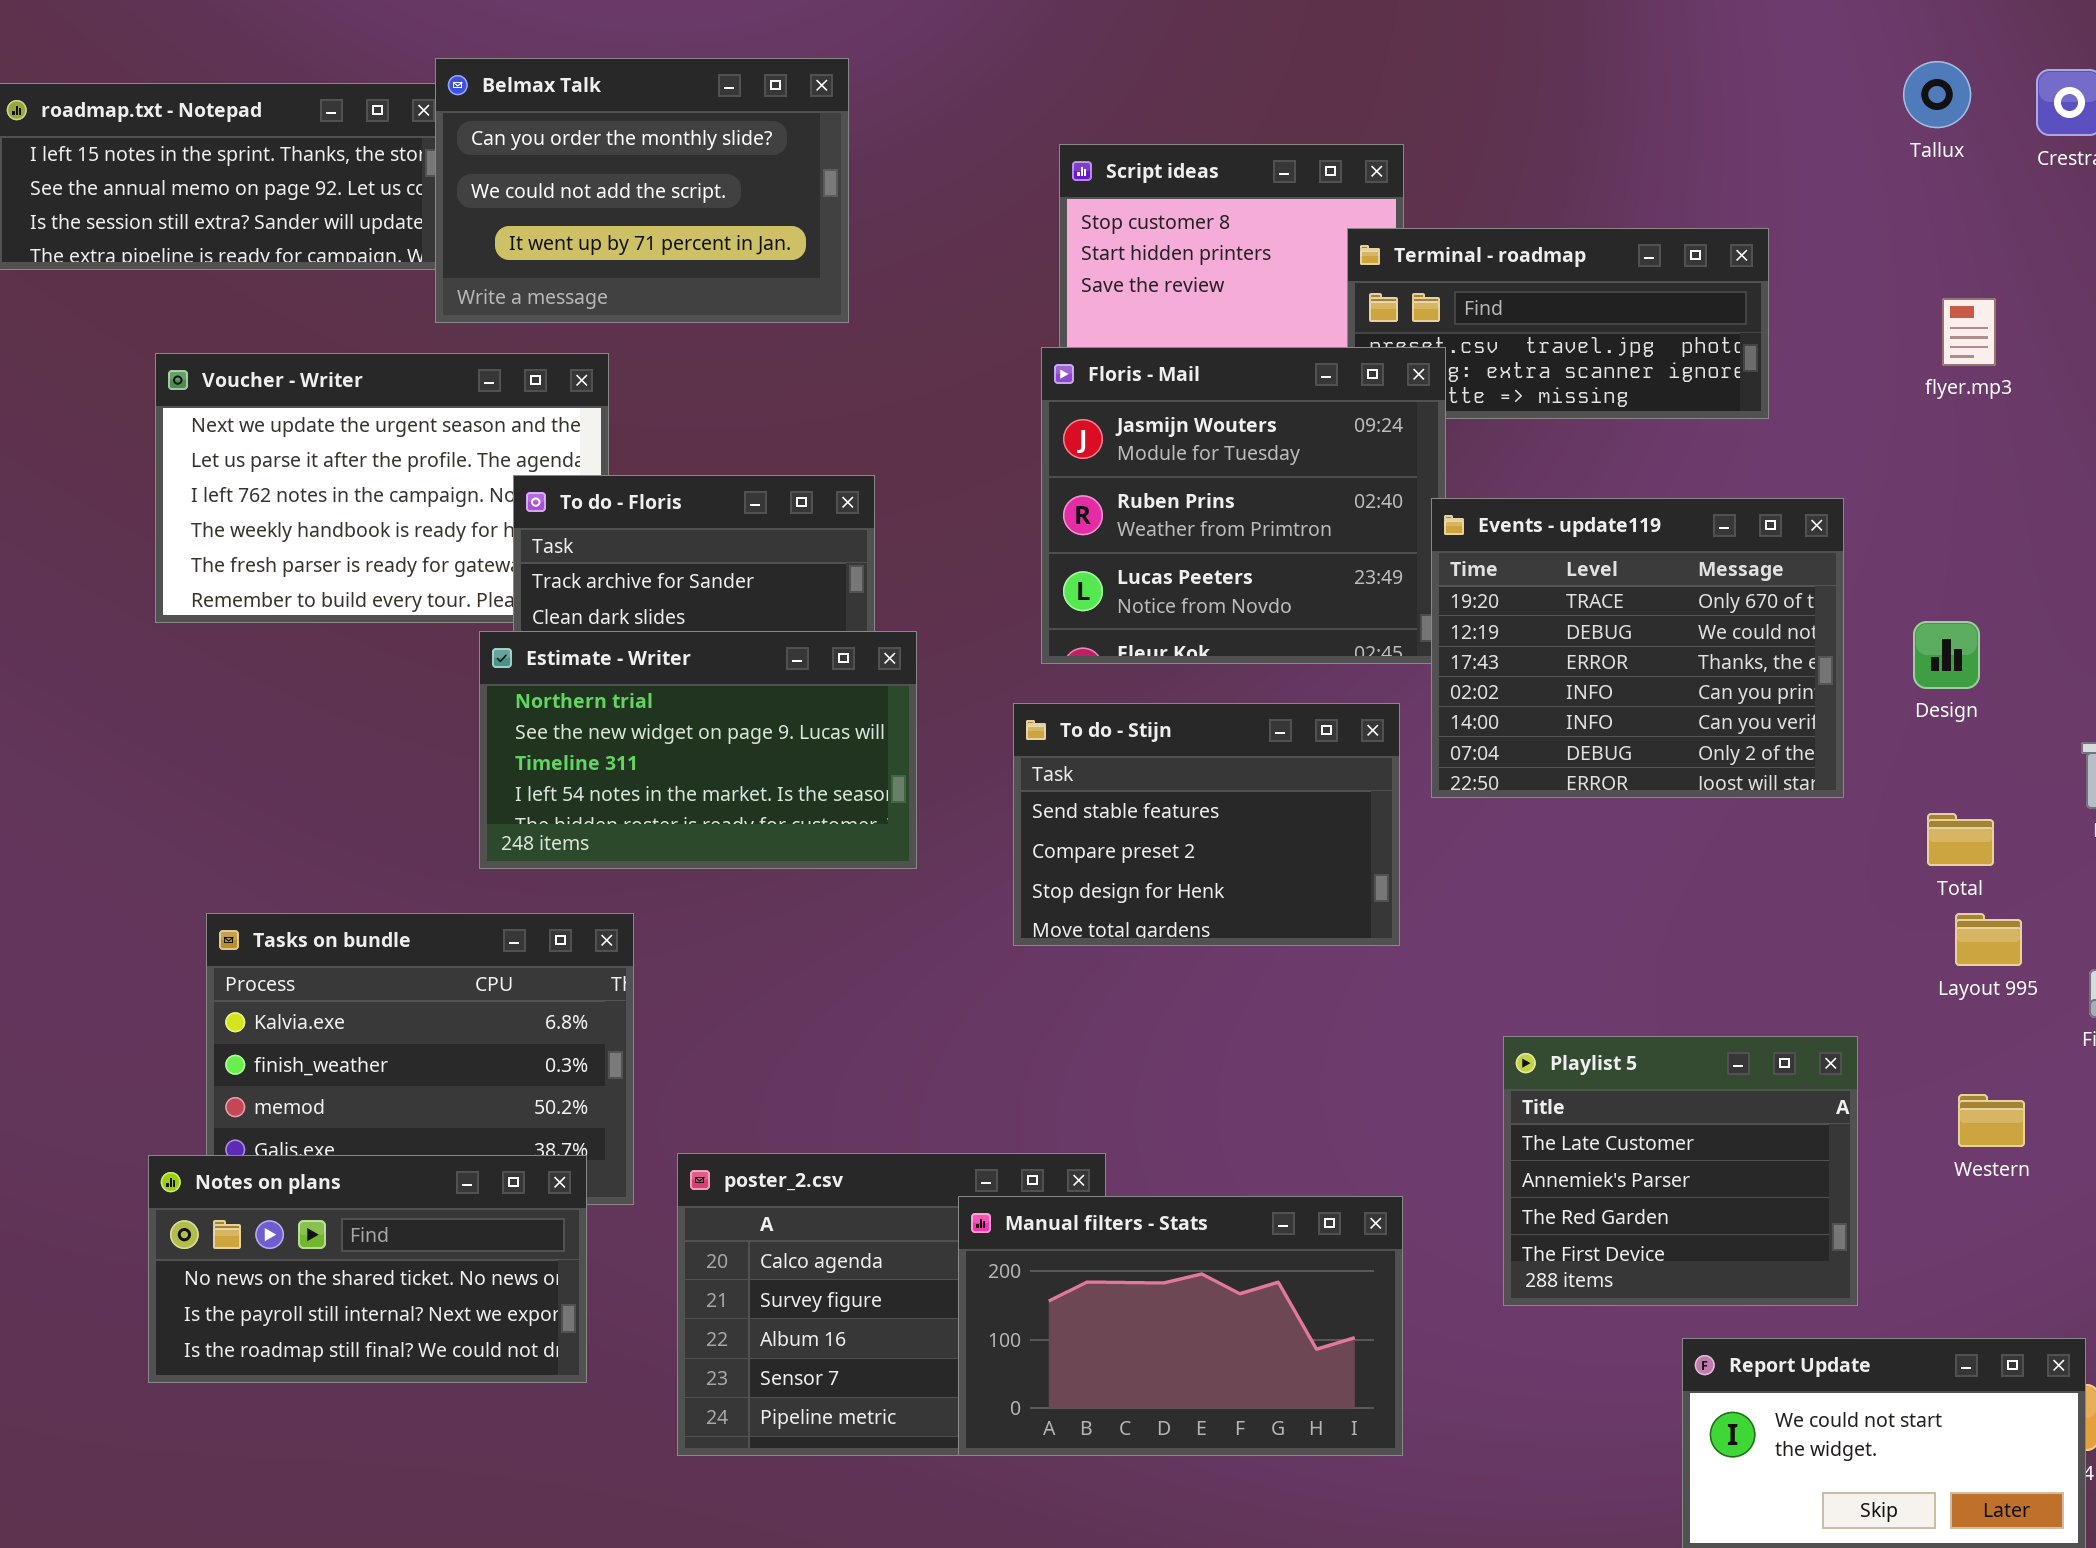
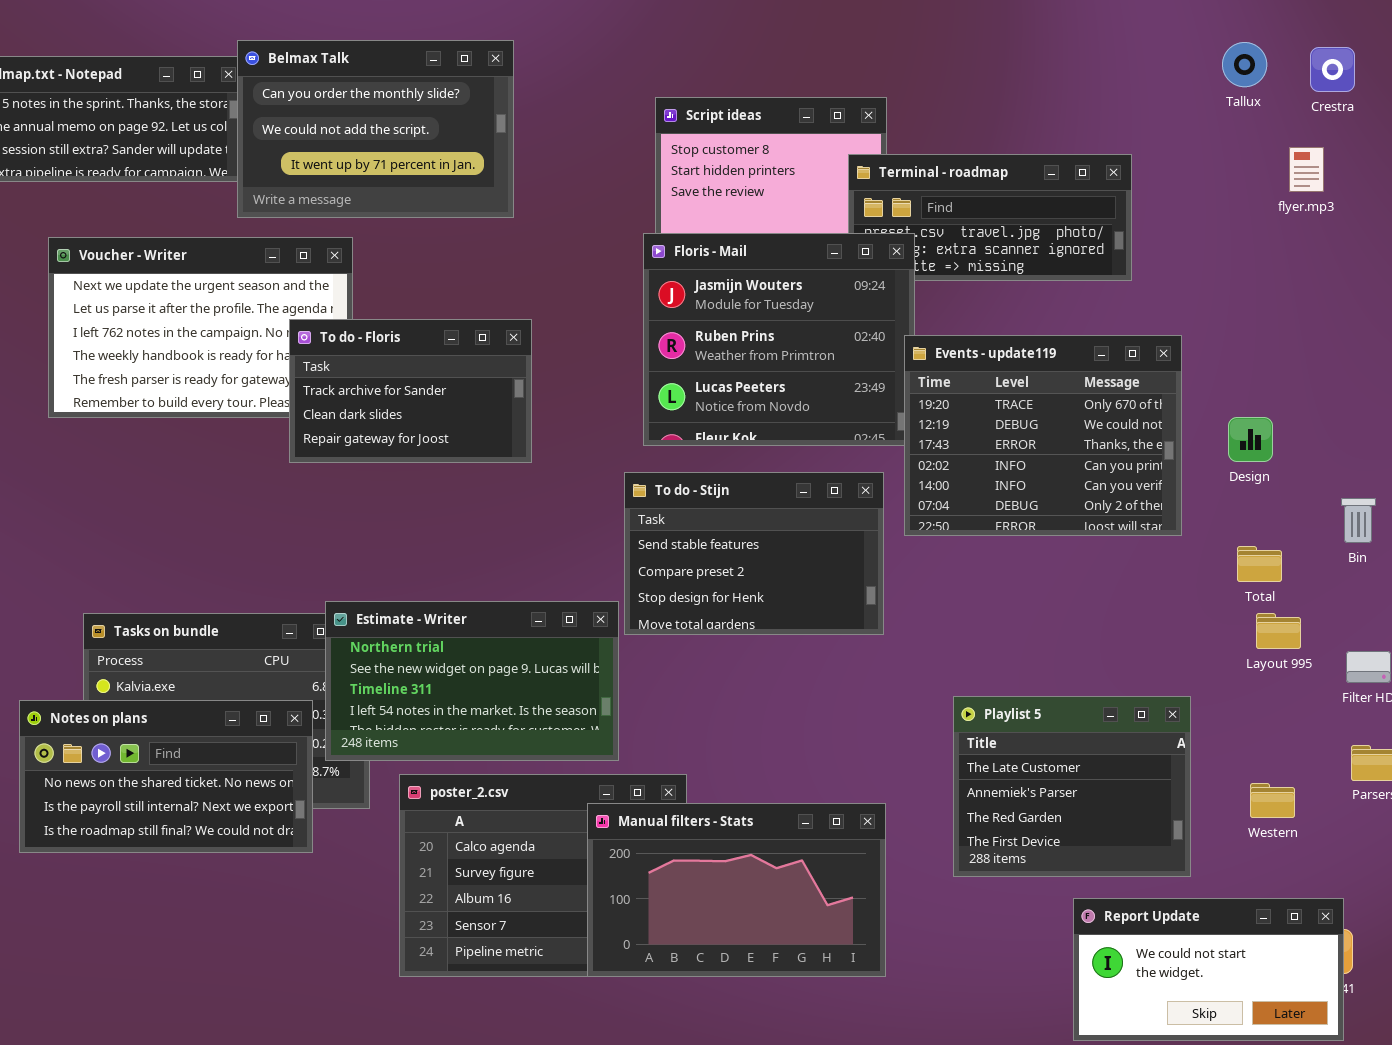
flyer.mp3: [1942,298,1996,366] -> [1289,147,1324,192], moved
Estimate - Writer: [479,631,917,869] -> [325,601,619,761], moved
Western: [1958,1094,2025,1147] -> [1250,783,1295,818], moved
Notes on plans: [148,1155,587,1383] -> [19,700,313,853], moved

